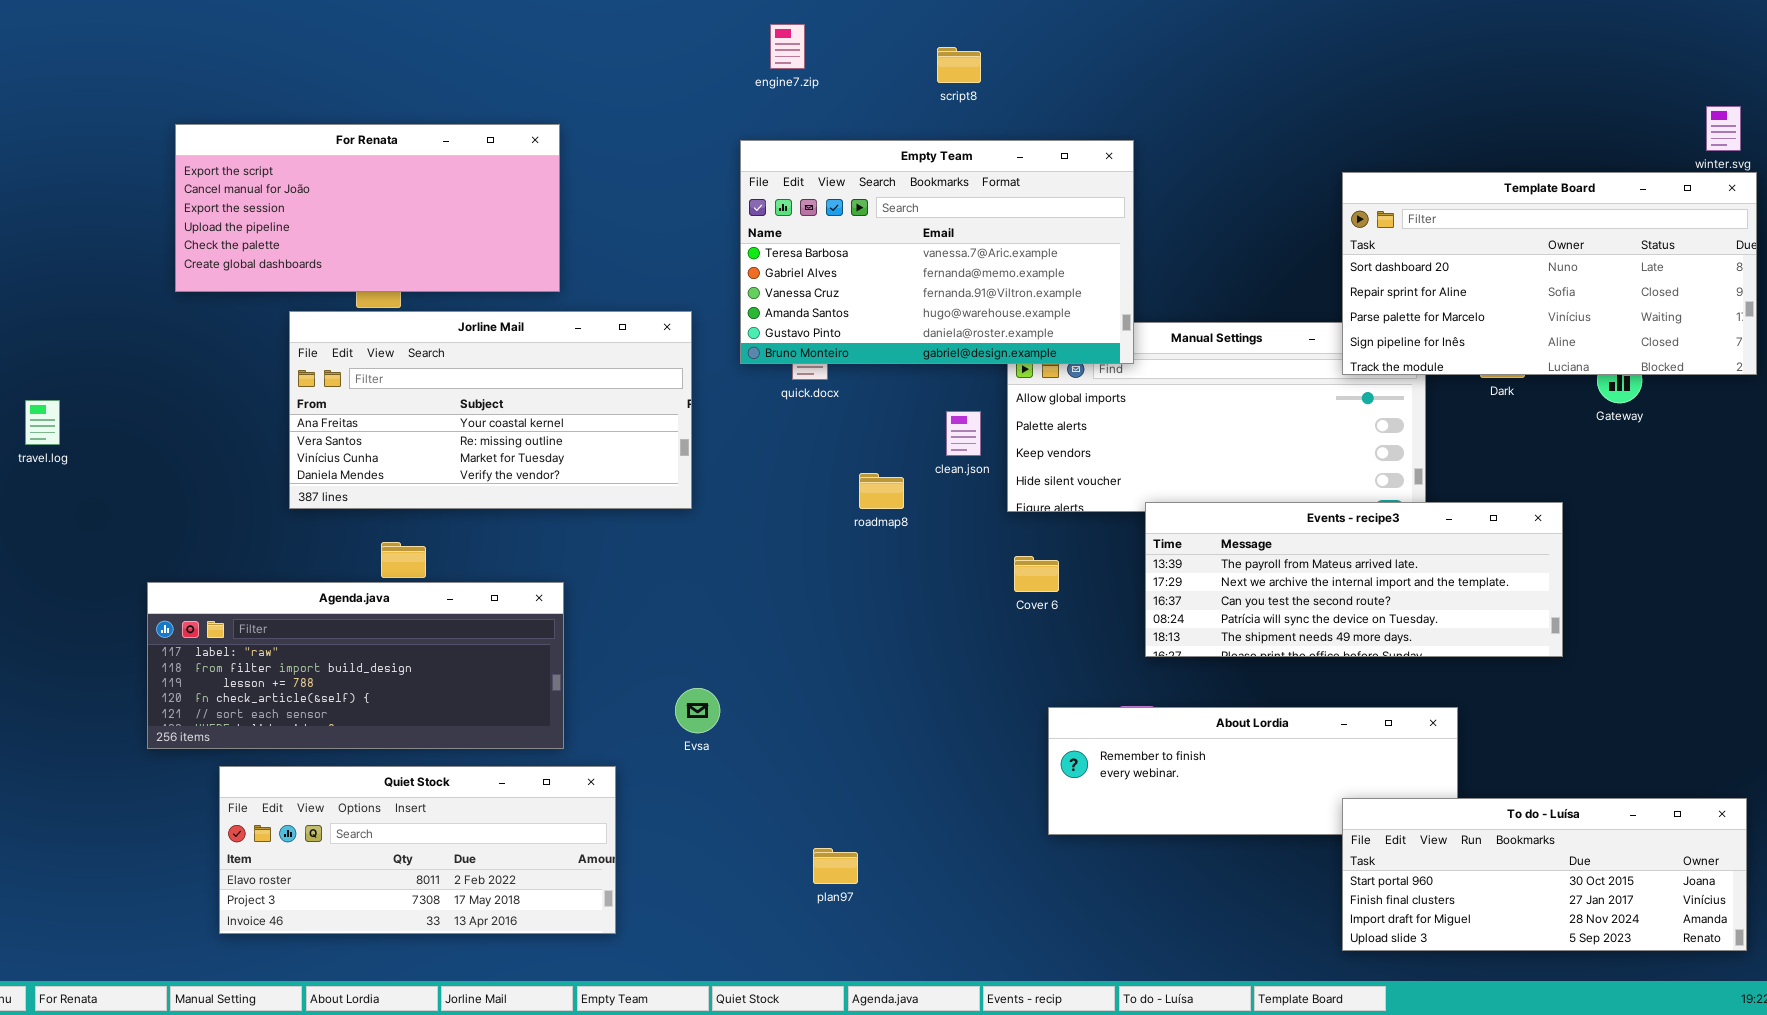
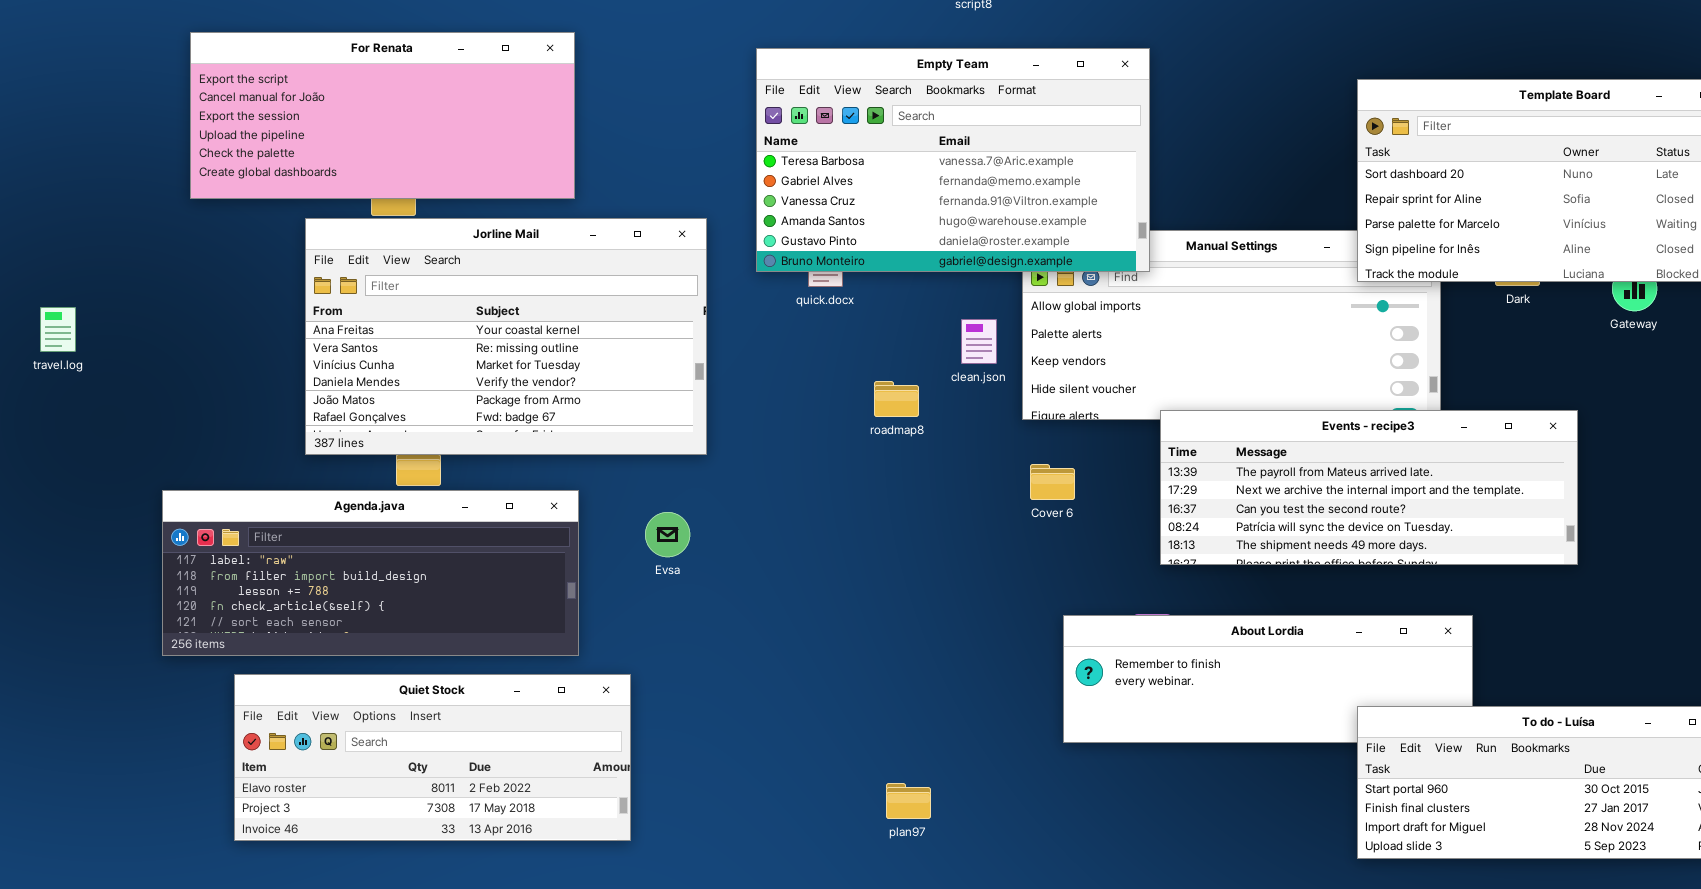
Jorline Mail: [289,311,692,509] -> [305,218,707,455], resized
Evsa: [675,688,720,733] -> [645,512,690,557], moved
plan97: [813,848,858,884] -> [886,783,931,819], moved

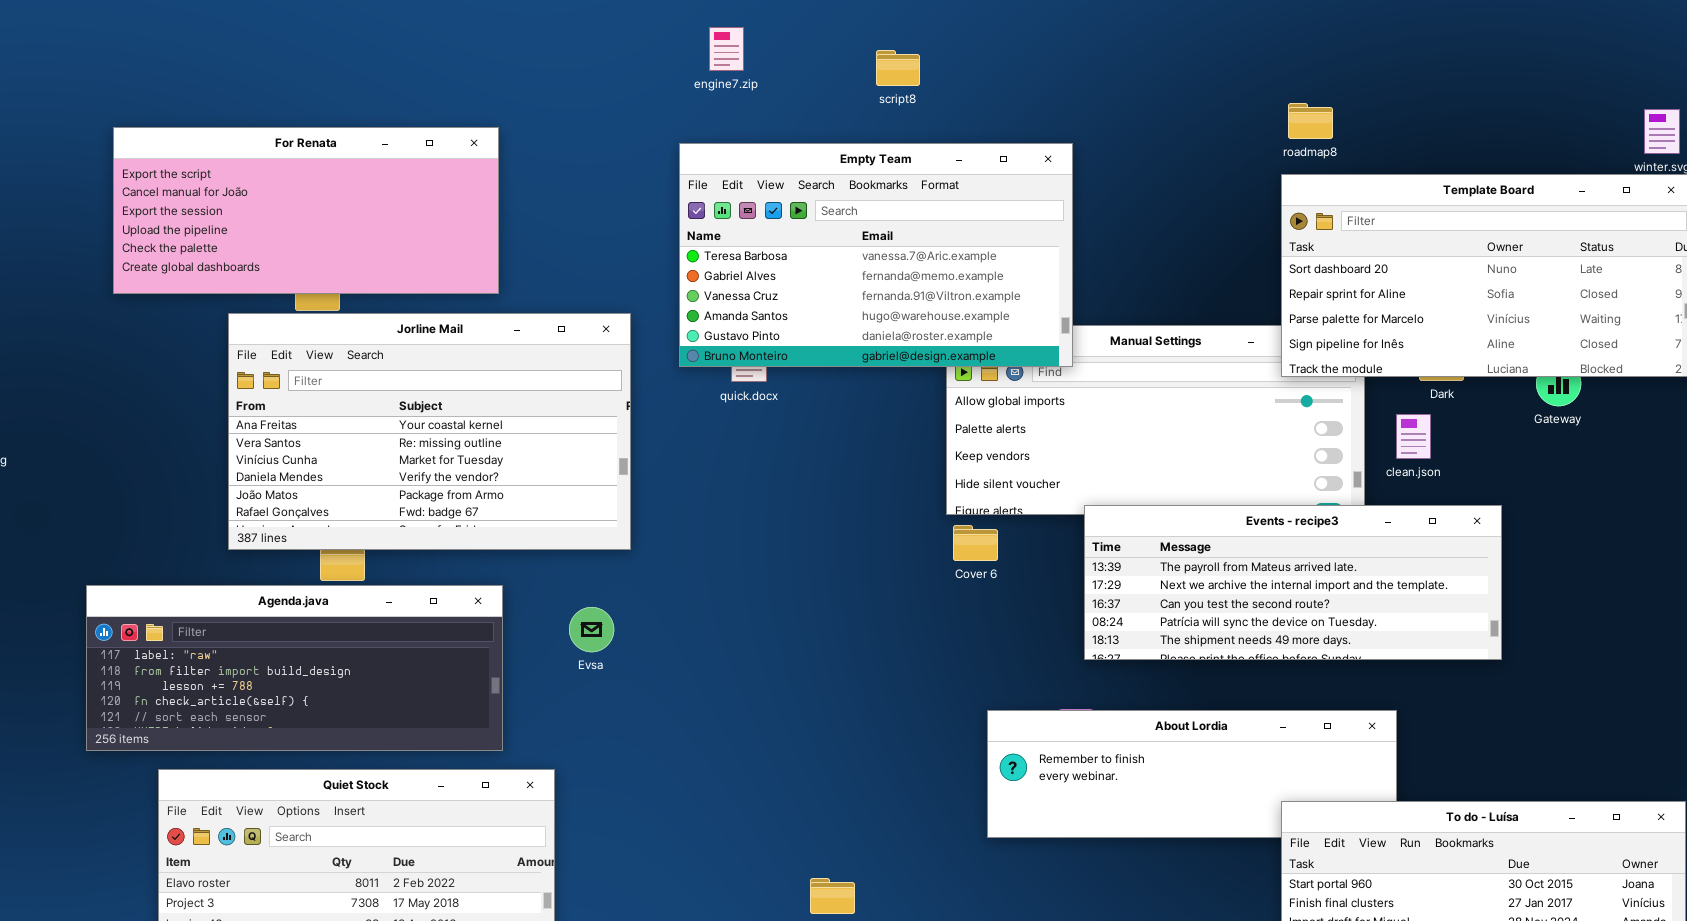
clean.json: [961,319,997,364] -> [1396,414,1431,459], moved
roadmap8: [874,381,919,417] -> [1288,103,1333,139], moved
Cover 6: [1030,464,1075,500] -> [953,525,998,561], moved

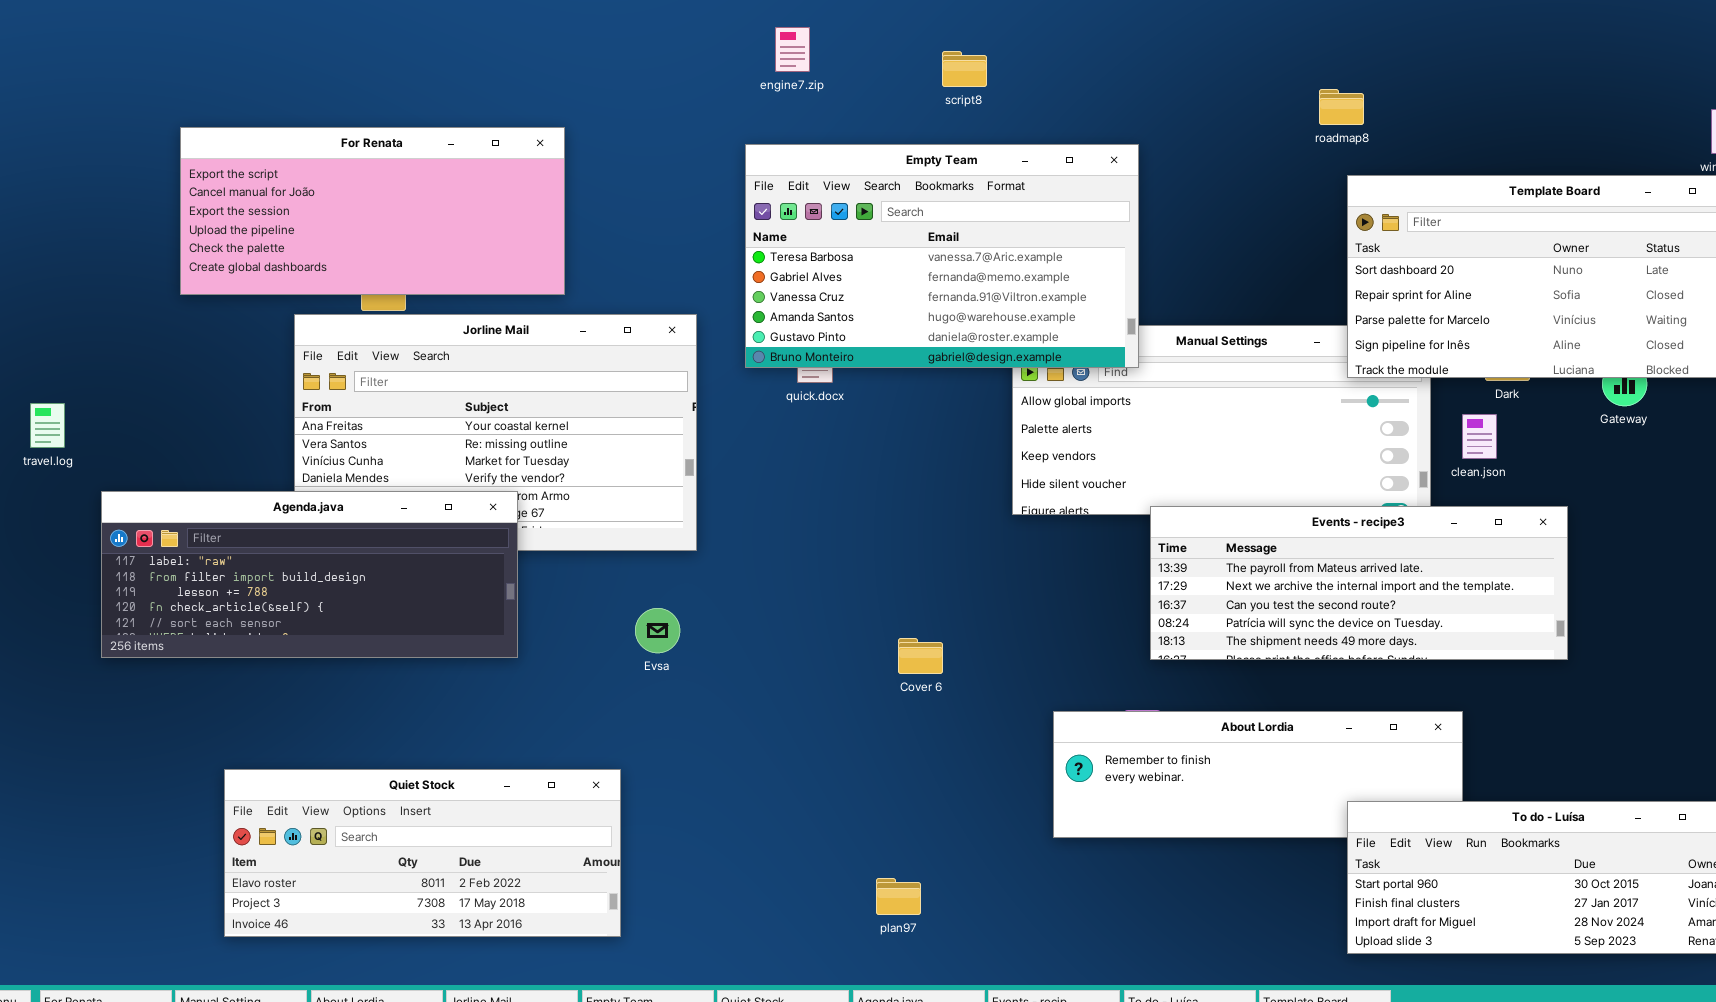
roadmap8: [1288,103,1333,139] -> [1319,89,1364,125], moved
Cover 6: [953,525,998,561] -> [898,638,943,674], moved
Agenda.java: [86,585,503,751] -> [101,491,518,658], moved

